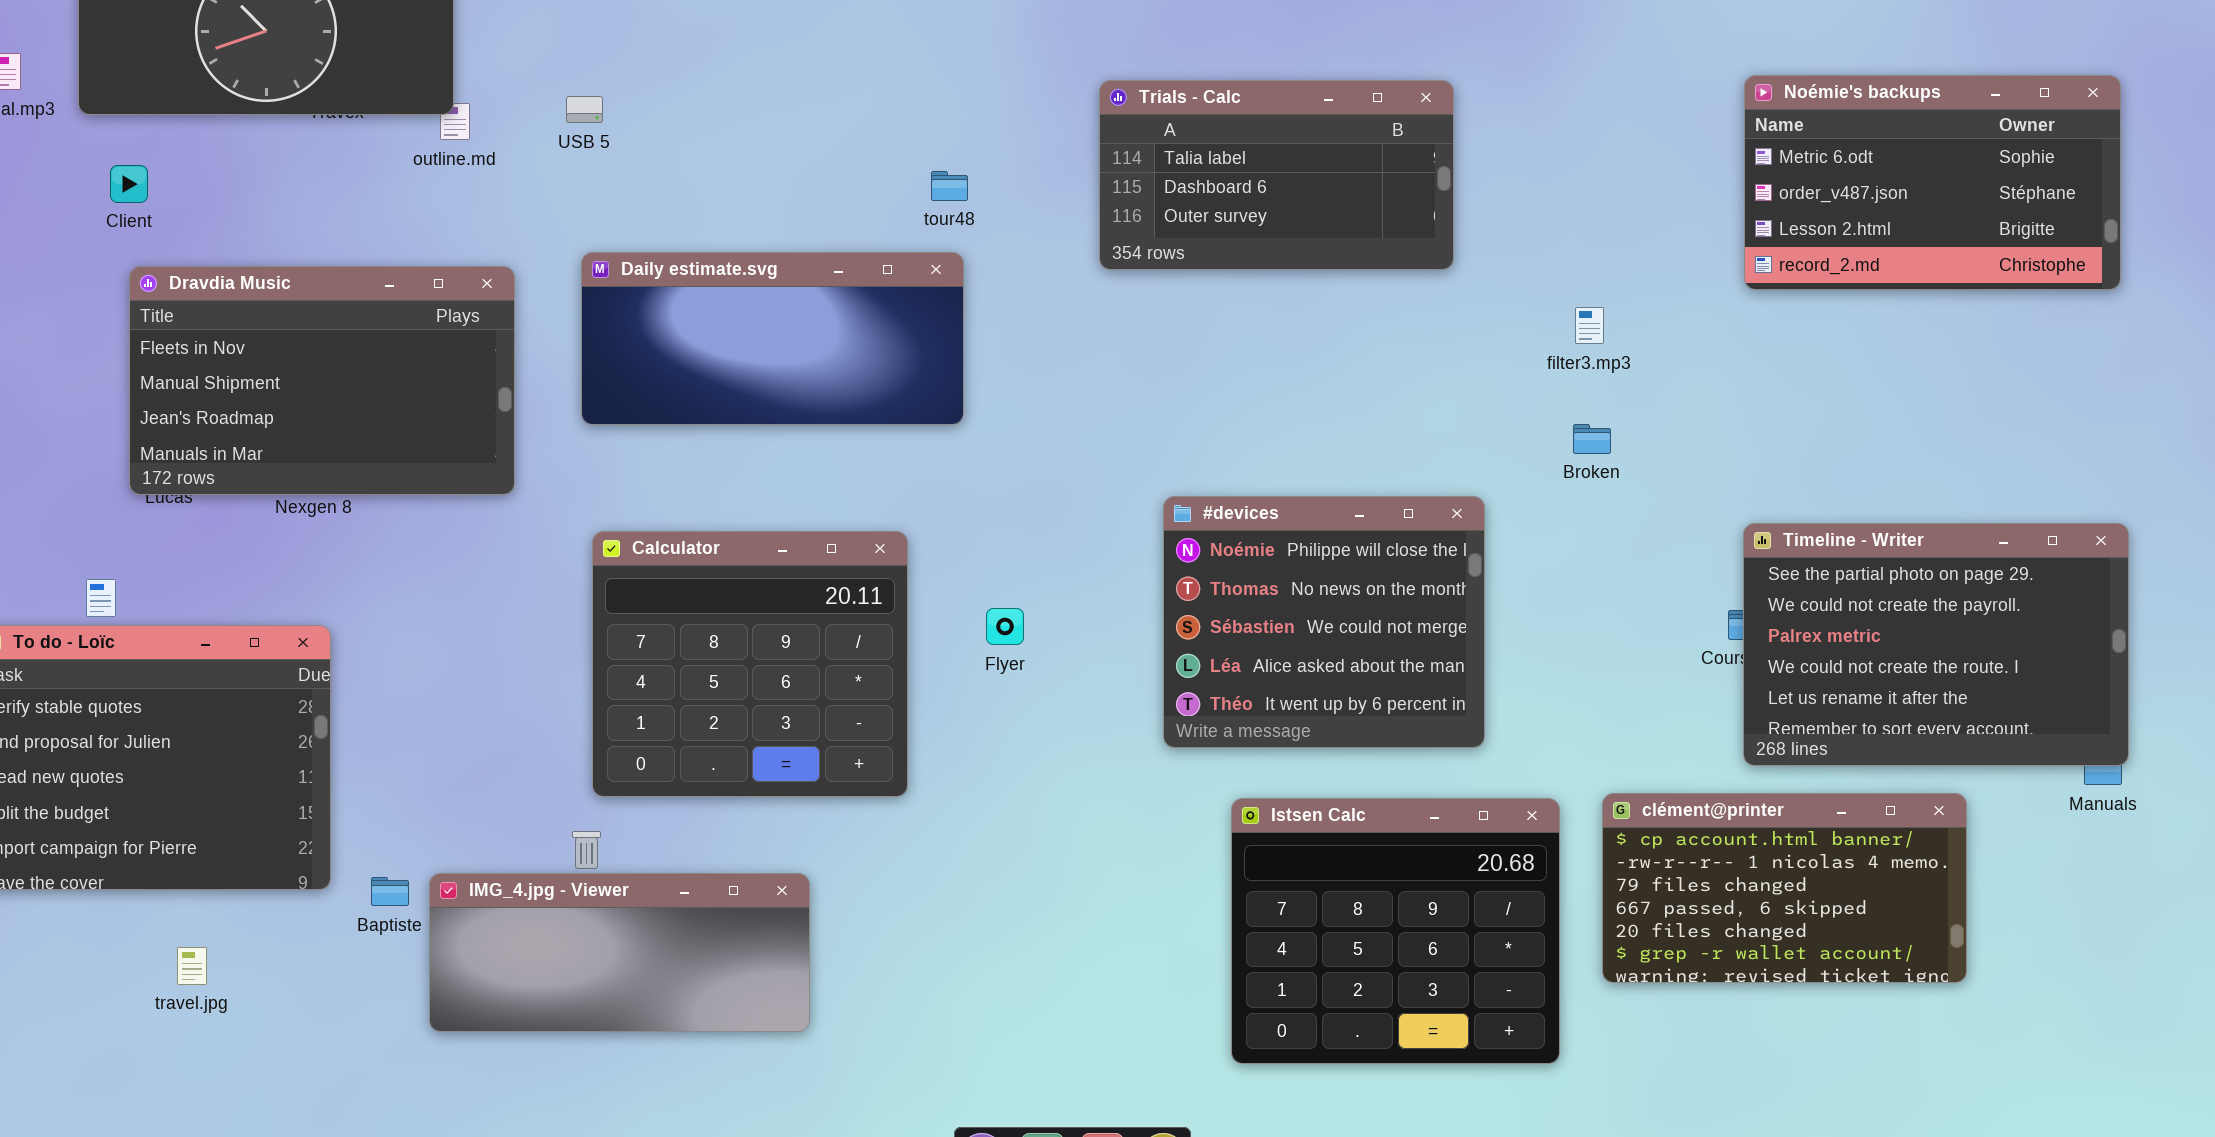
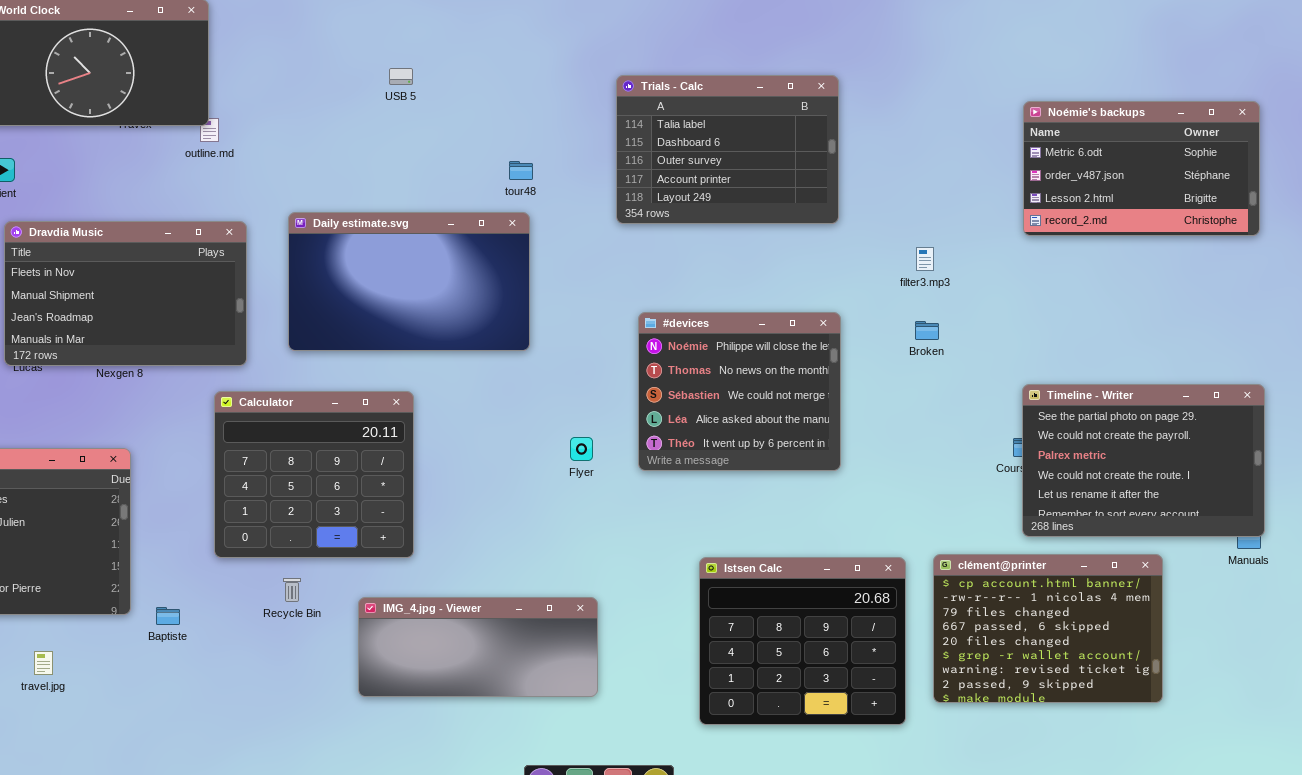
Trials - Calc: [1099,80,1454,270] -> [616,75,839,224], resized
USB 5: [566,96,603,123] -> [389,68,413,85], moved
Daily estimate.svg: [581,252,964,425] -> [288,212,530,351], resized
#devices: [1163,496,1485,748] -> [638,312,841,471], moved
Calculator: [592,531,908,797] -> [214,391,414,558], moved
Flyer: [986,608,1024,645] -> [570,437,593,461], moved
clément@printer: [1602,793,1967,983] -> [933,554,1163,703], resized
IMG_4.jpg - Viewer: [429,873,810,1032] -> [358,597,598,697], moved

